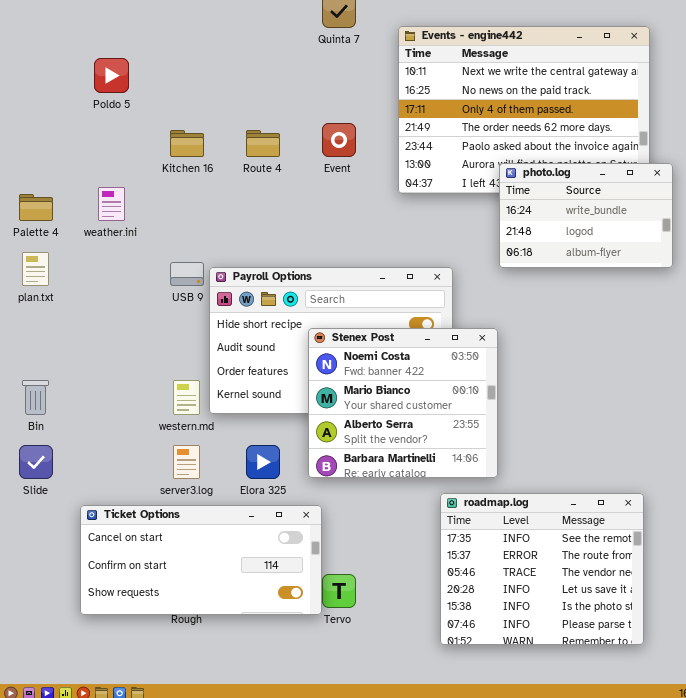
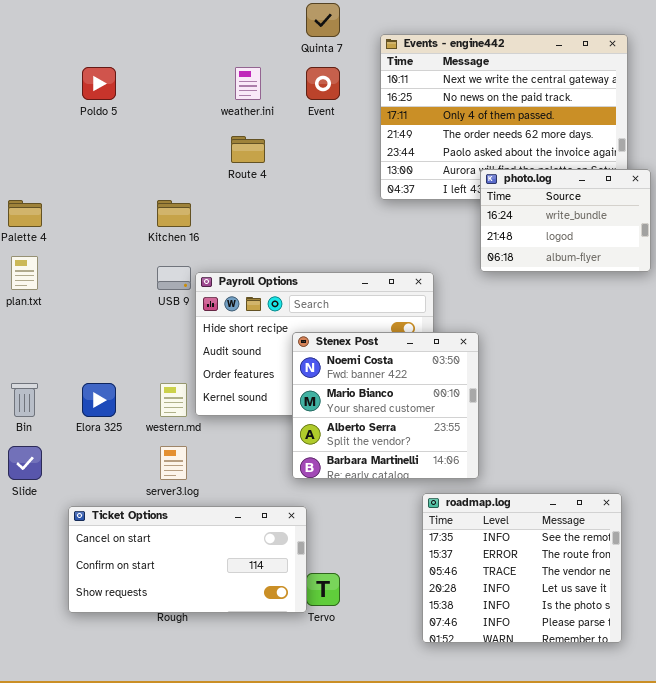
Event: [322,123,356,157] -> [306,67,340,100], moved
Kitchen 16: [170,130,204,157] -> [157,200,191,227], moved
weather.ini: [98,187,125,221] -> [235,67,261,100], moved
Elora 325: [246,445,280,479] -> [82,383,116,417], moved

